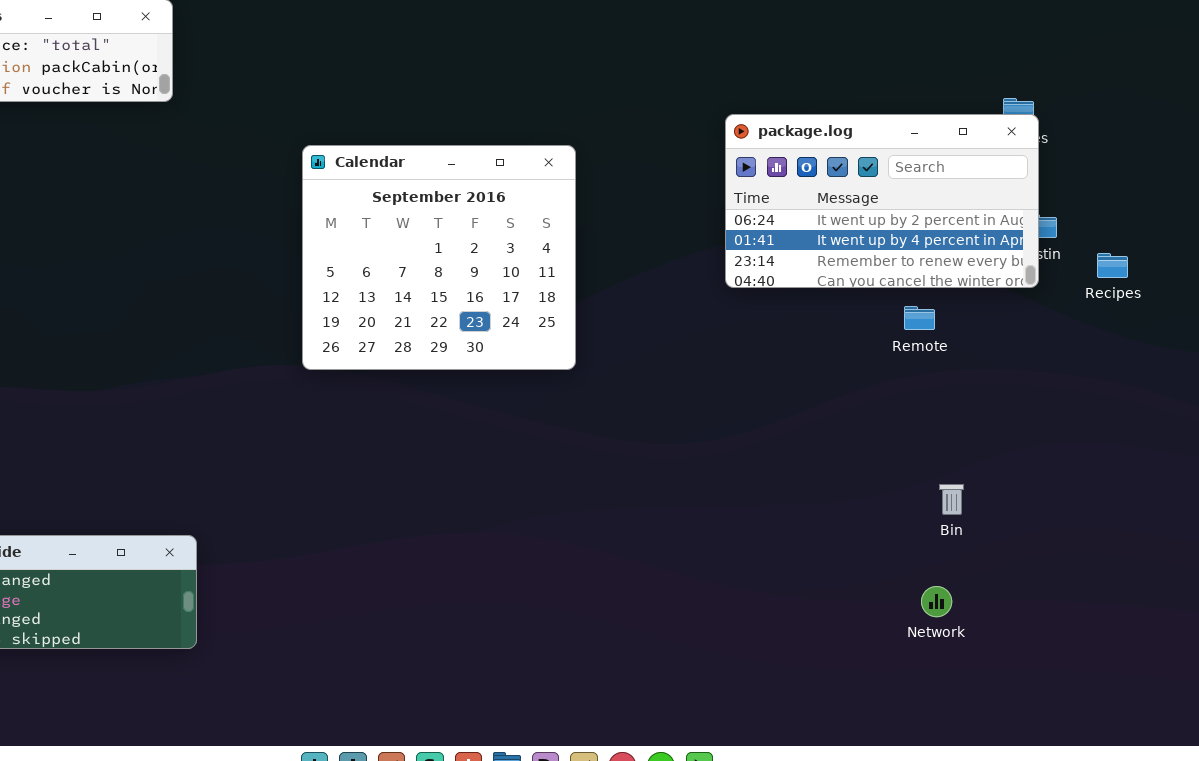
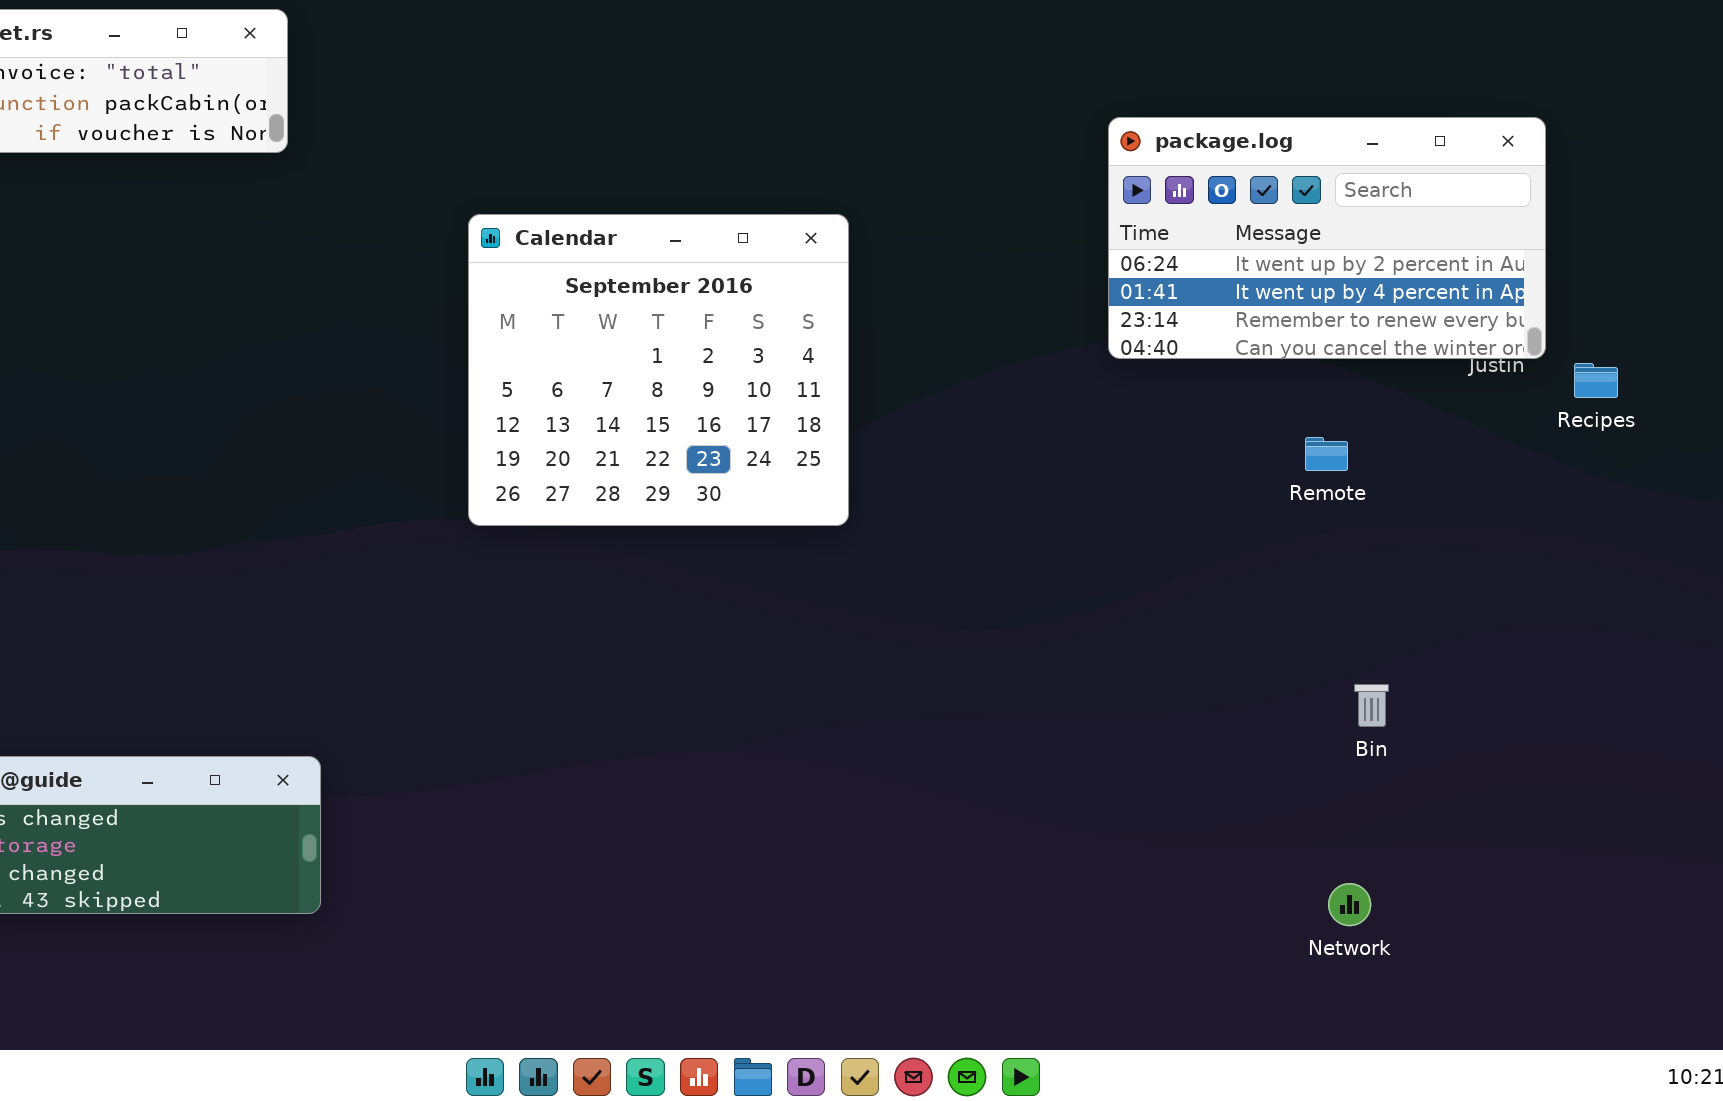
package.log: [725,114,1039,288] -> [1108,117,1546,359], moved
Network: [921,586,952,617] -> [1328,883,1371,926], moved

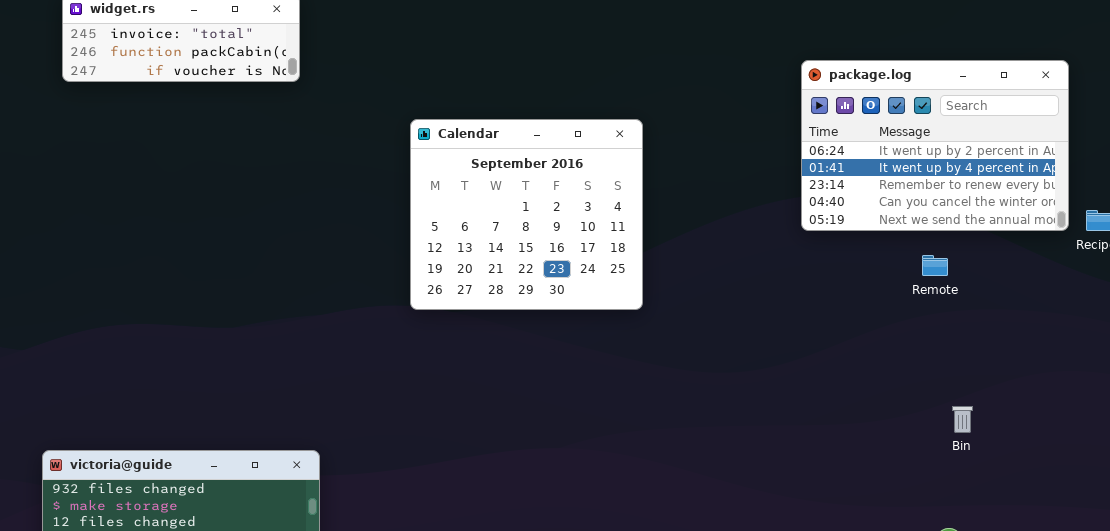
package.log: [1108,117,1546,359] -> [801,60,1069,231], resized

